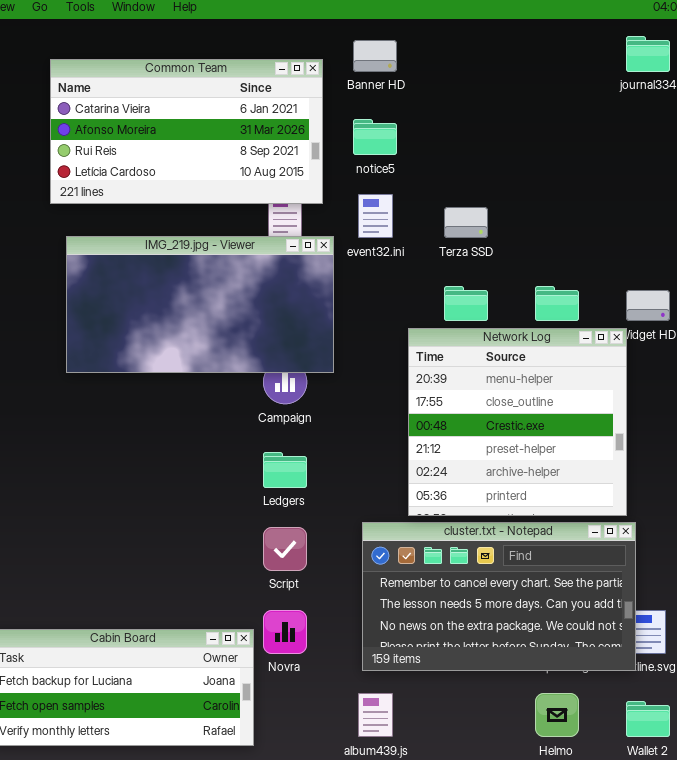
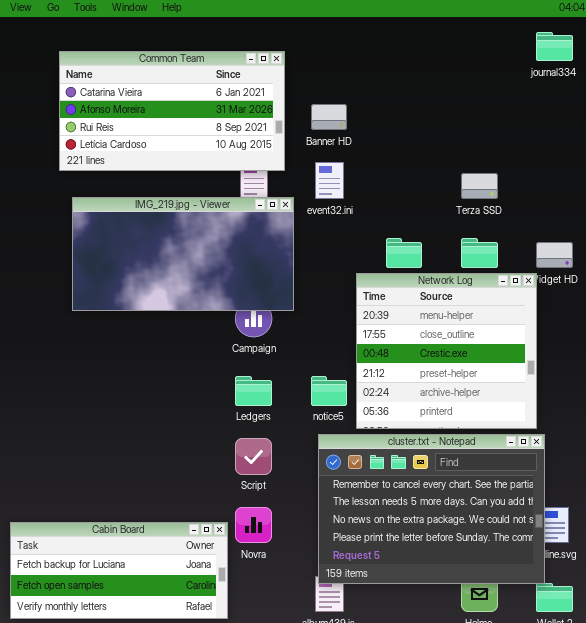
Banner HD: [353,40,397,72] -> [311,104,347,130], moved
notice5: [353,119,397,155] -> [311,376,347,406], moved
Terza SSD: [444,207,488,238] -> [461,173,498,199], moved
cluster.txt - Notepad: [362,522,636,671] -> [318,434,545,584], resized

